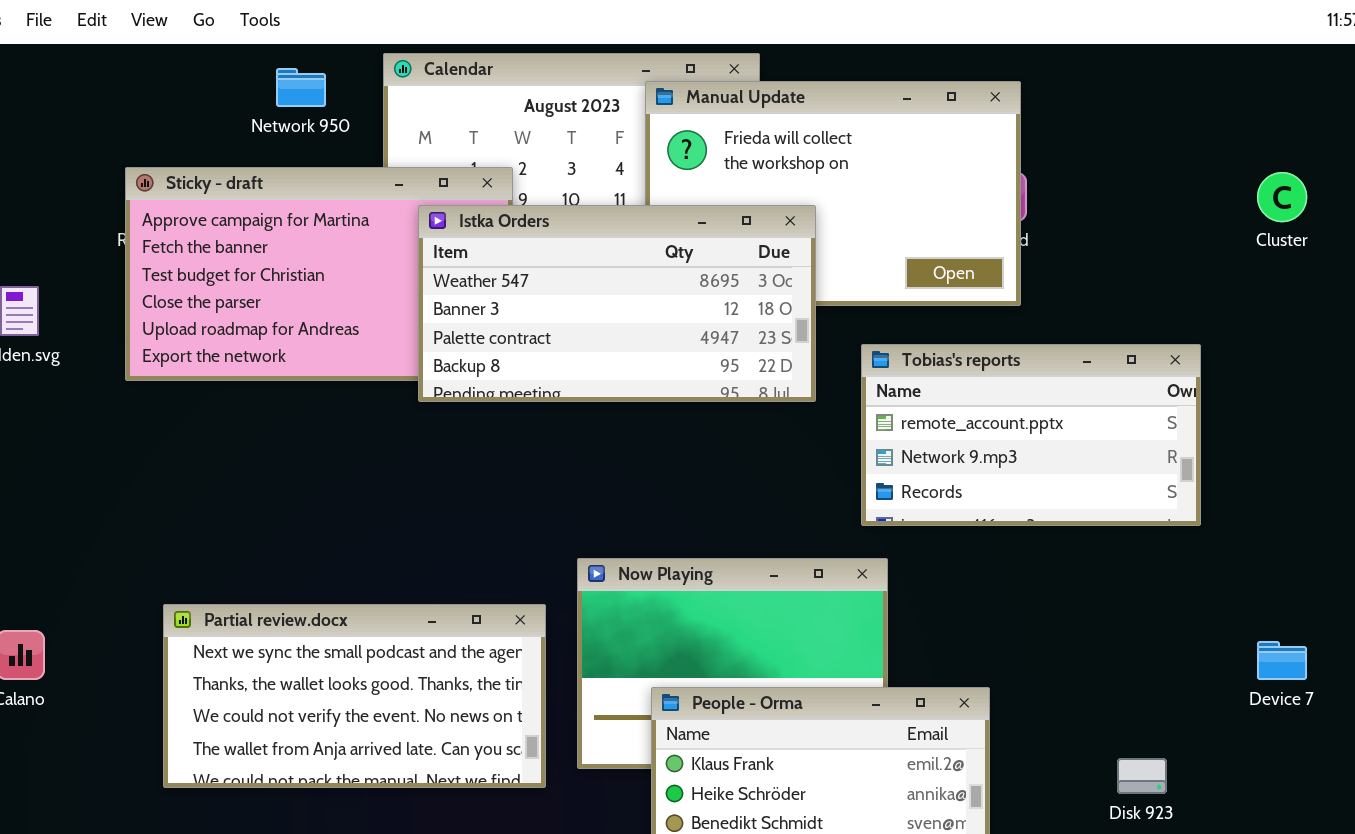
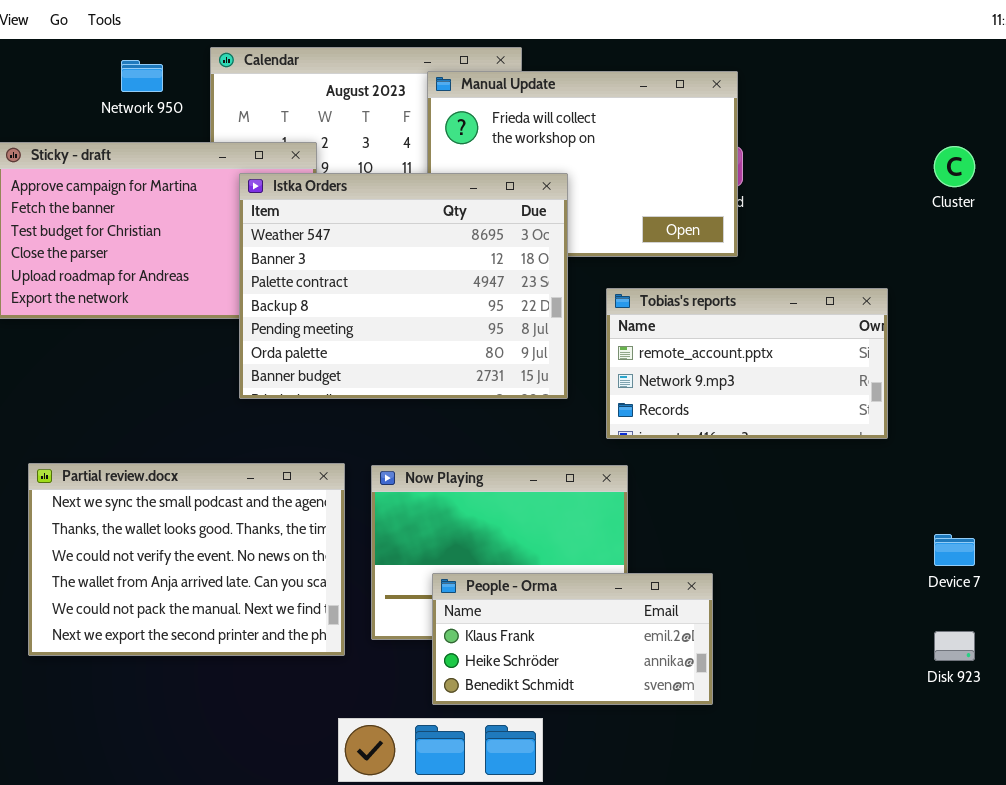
Istka Orders: [418,205,816,402] -> [239,173,568,399], resized
Partial review.docx: [163,604,546,788] -> [28,463,345,656], resized
Disk 923: [1117,758,1167,794] -> [934,631,975,661], moved

